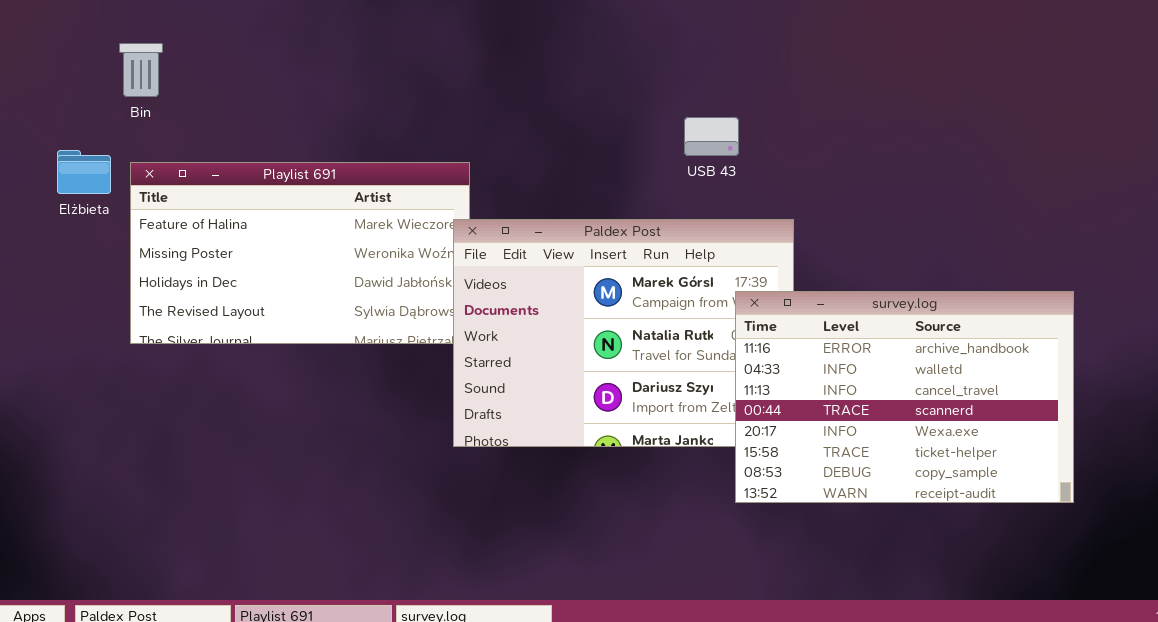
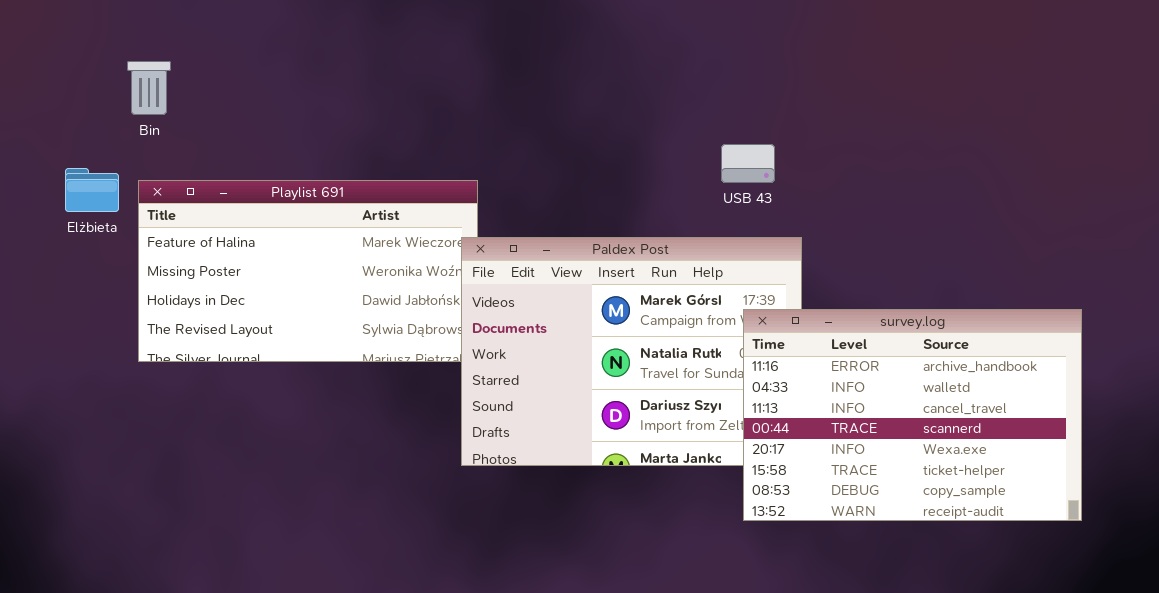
USB 43: [684,117,739,156] -> [721,144,775,183], moved

